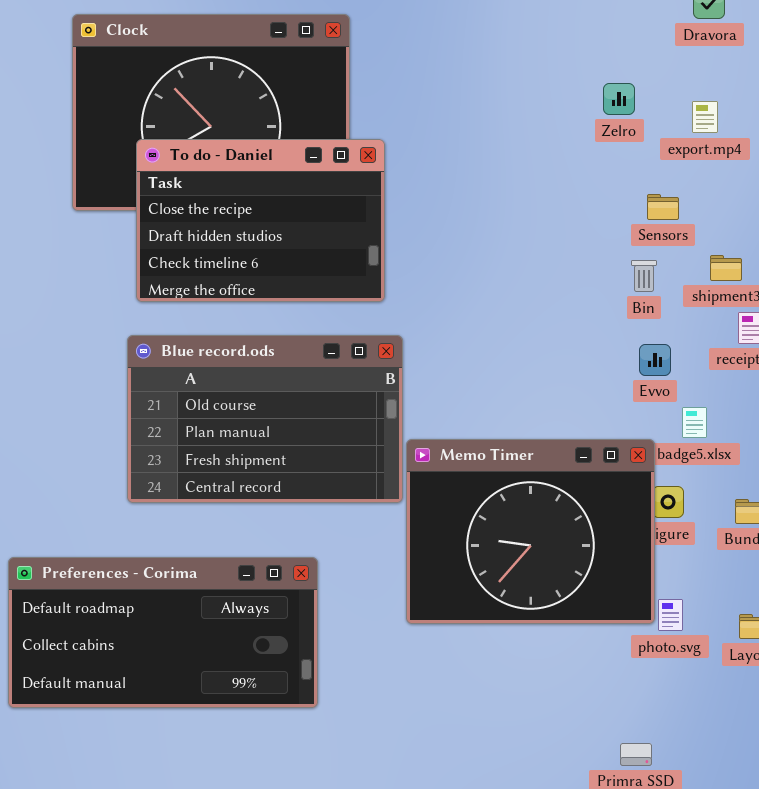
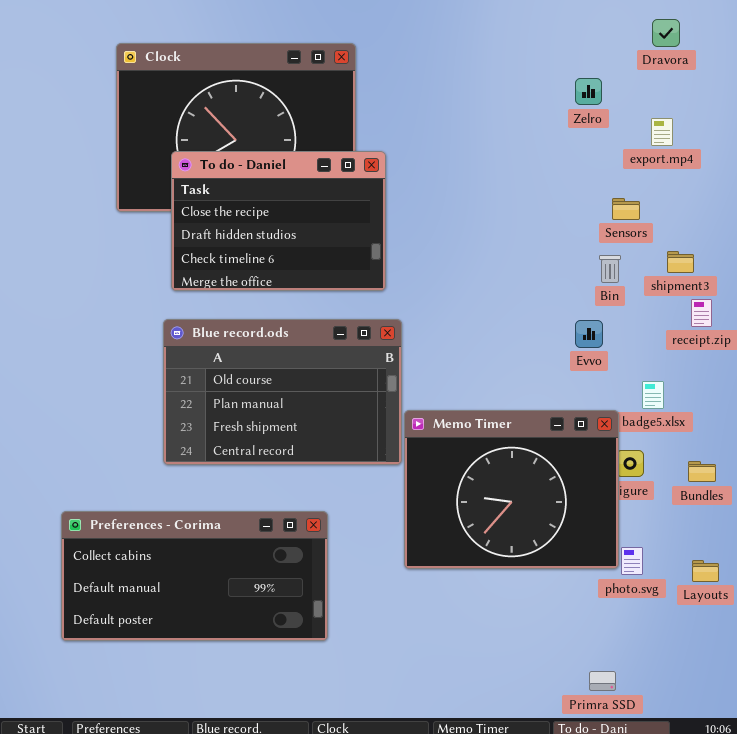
Zelro: [603,83,635,115] -> [575,78,602,105], moved
Evvo: [639,344,671,376] -> [575,320,603,348], moved
Preferences - Corima: [8,557,318,708] -> [61,511,328,641], scrolled down 1 row

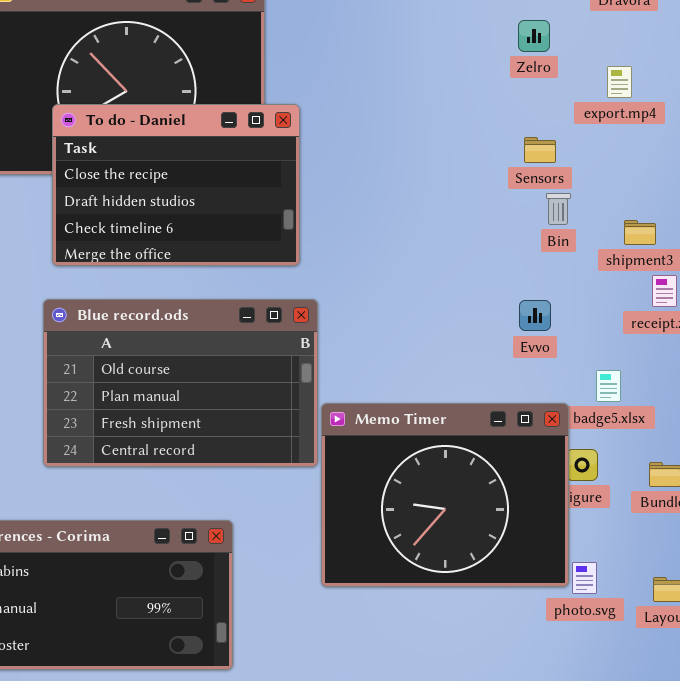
Sensors: [612,198,640,220] -> [524,137,556,163], moved
Bin: [599,255,621,283] -> [546,193,571,225], moved

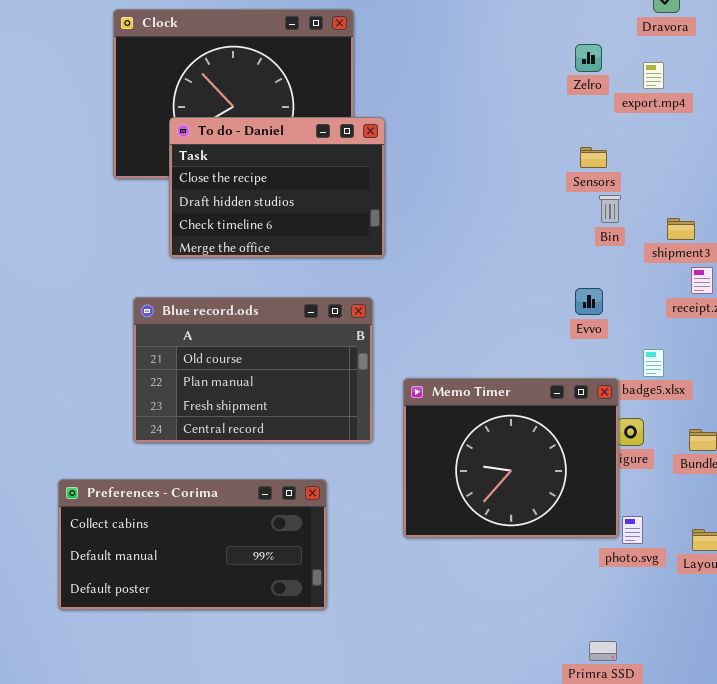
export.mp4: [607,66,632,98] -> [643,62,664,89], moved
Blue record.ods: [43,299,318,467] -> [133,297,373,443], moved

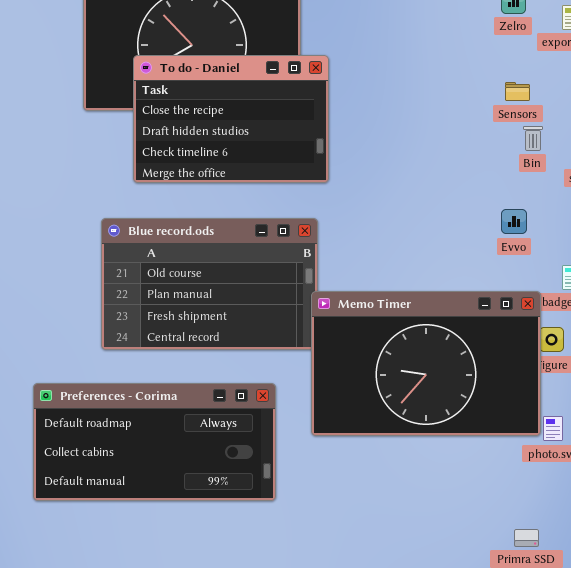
Memo Timer: [403,378,619,538] -> [311,291,541,436], resized
Preferences - Corima: [58,479,327,610] -> [33,383,276,501], scrolled up 1 row

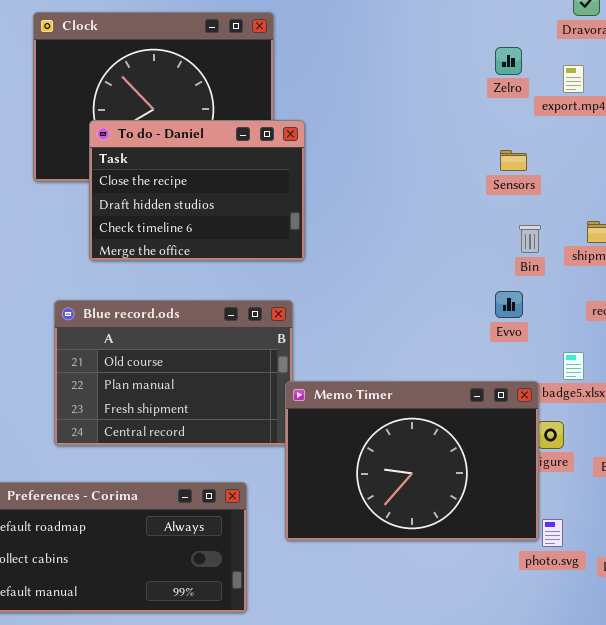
Bin: [523,126,543,151] -> [519,225,541,253], moved

